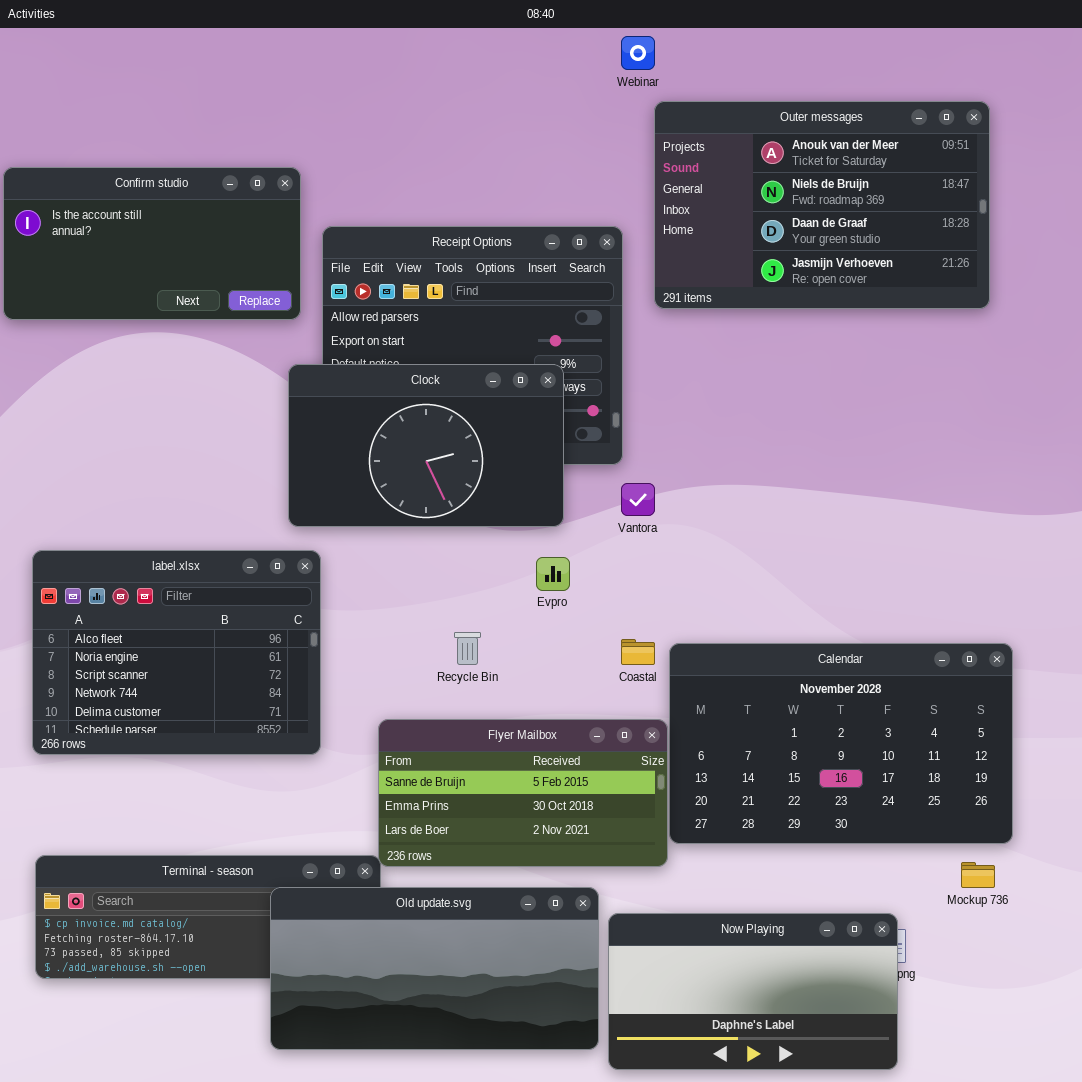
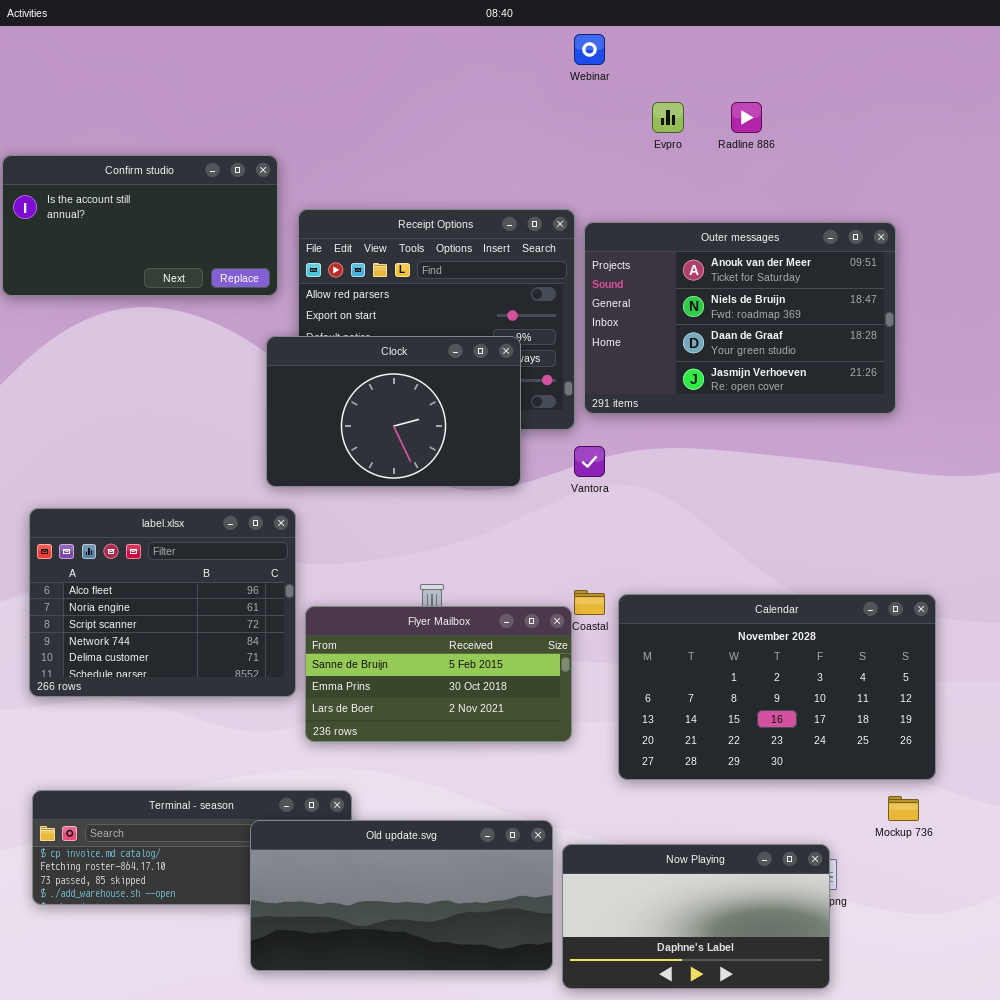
Outer messages: [654,101,990,309] -> [584,222,896,414], moved
Evpro: [536,557,570,591] -> [652,102,684,133], moved
Flyer Mailbox: [378,719,668,867] -> [305,606,572,742], moved

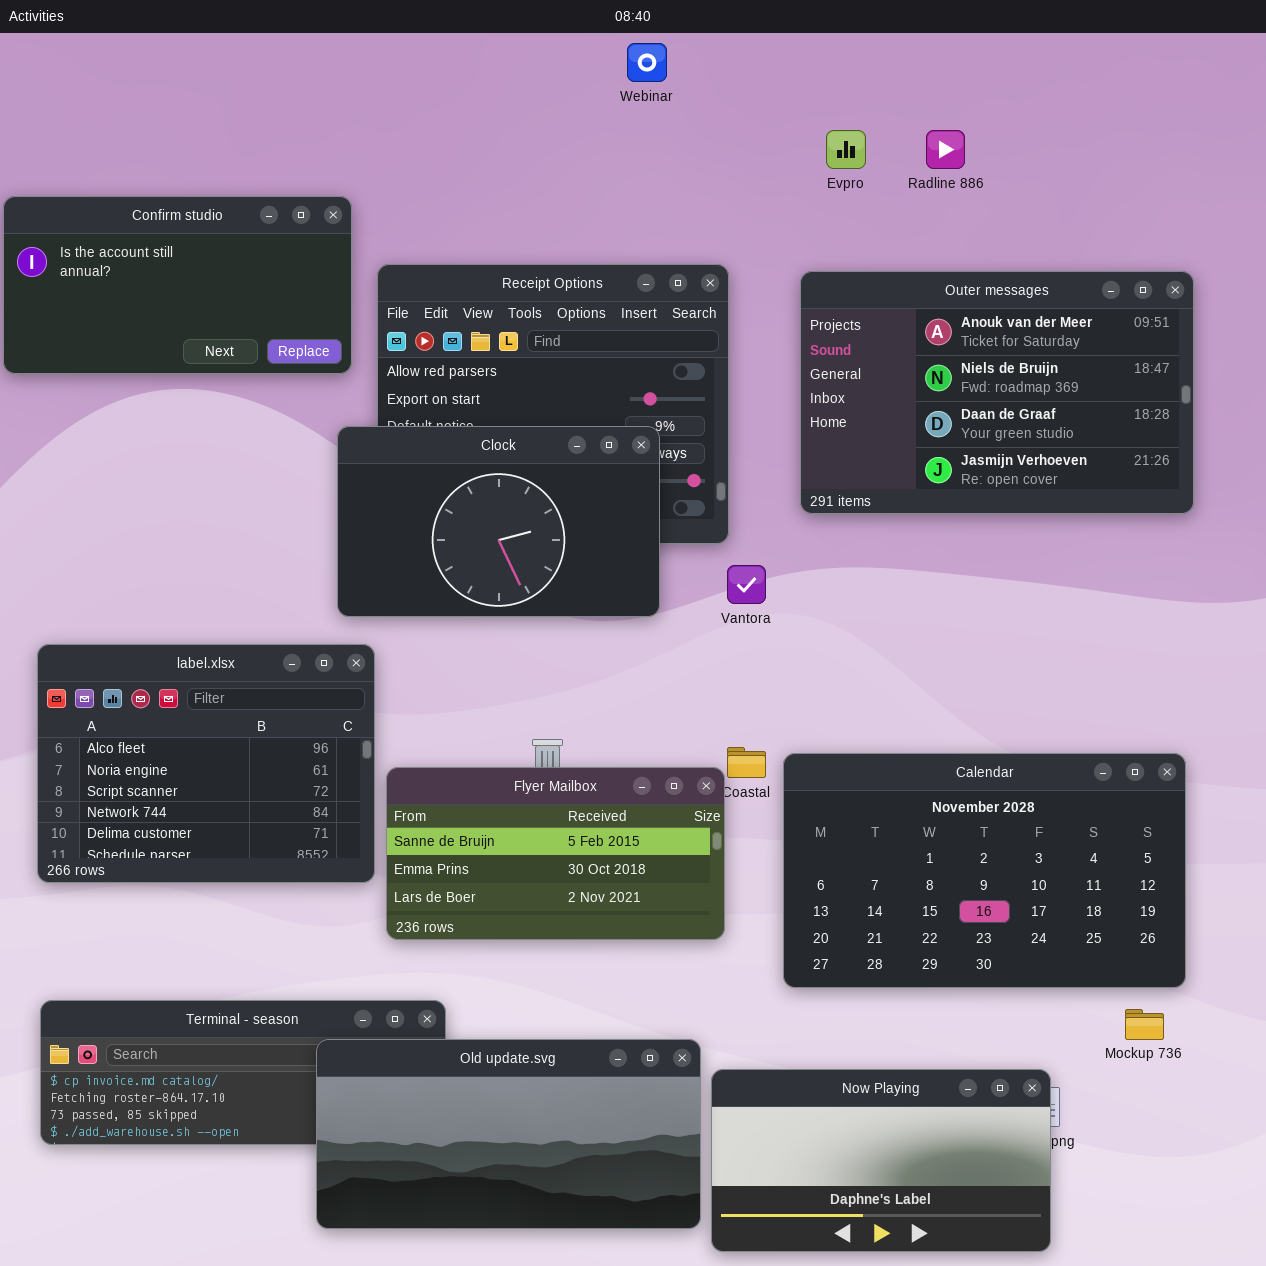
Webinar: [574,34,605,65] -> [627,43,667,82], moved
Outer messages: [584,222,896,414] -> [800,271,1194,514], moved

